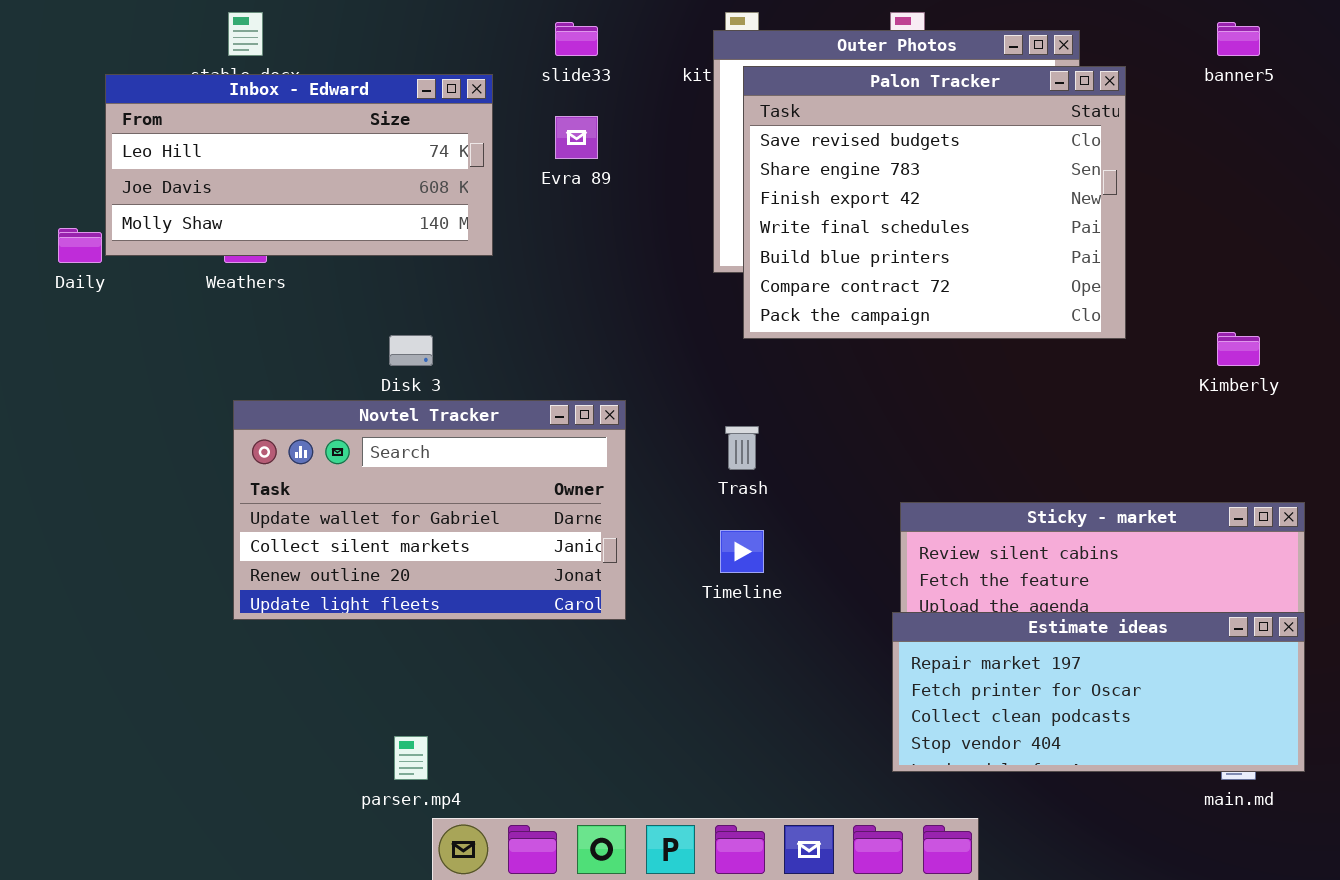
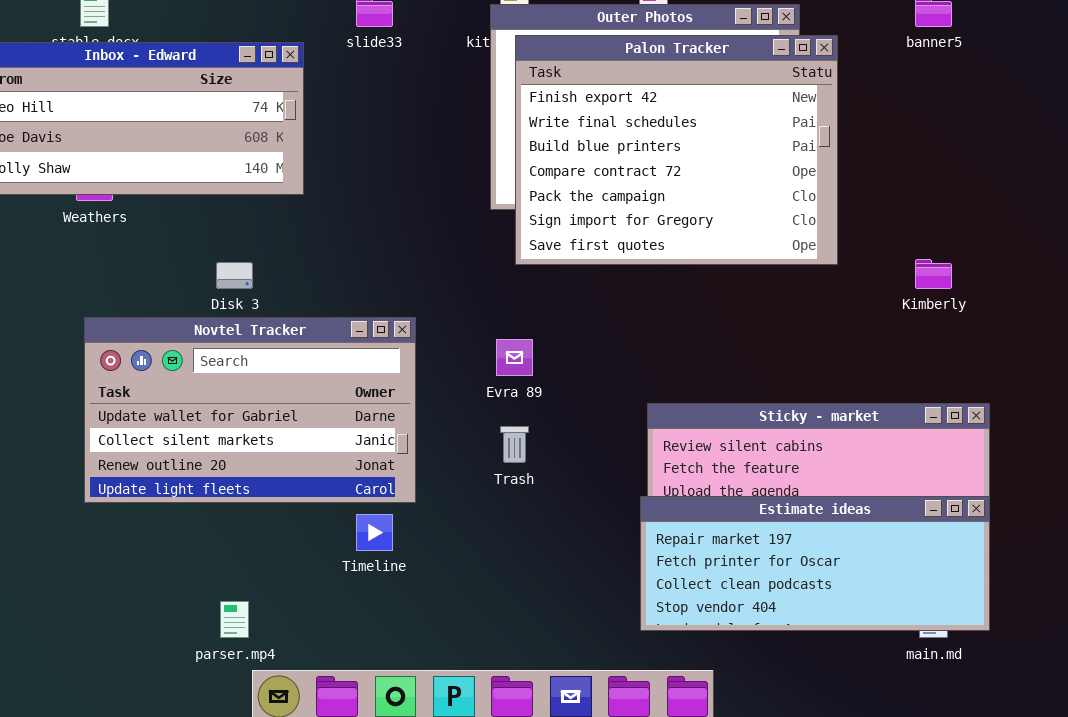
Palon Tracker: [743,66,1126,339] -> [515,35,838,265], scrolled down 2 rows
Evra 89: [555,116,598,159] -> [496,339,533,376], moved
Trash: [725,426,759,470] -> [500,426,529,463], moved
Timeline: [720,530,764,573] -> [356,514,393,551], moved

